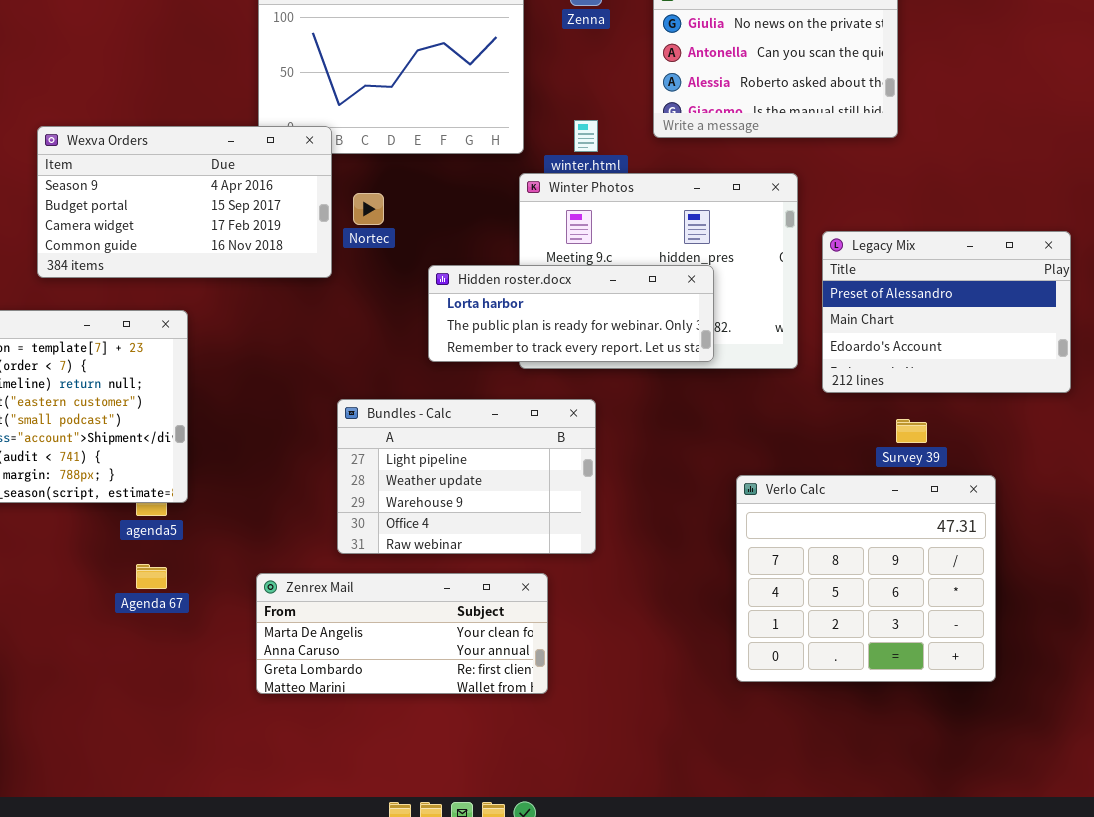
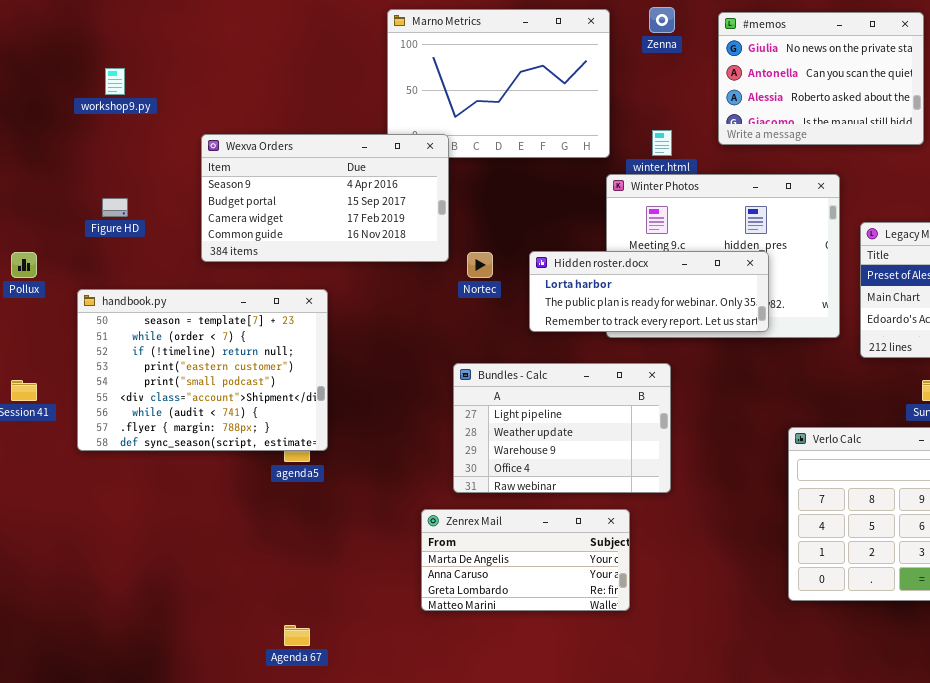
Nortec: [353,193,384,225] -> [467,252,493,278], moved
Agenda 67: [136,564,167,589] -> [284,625,310,646], moved
Zenrex Mail: [256,573,548,694] -> [421,509,630,611], resized

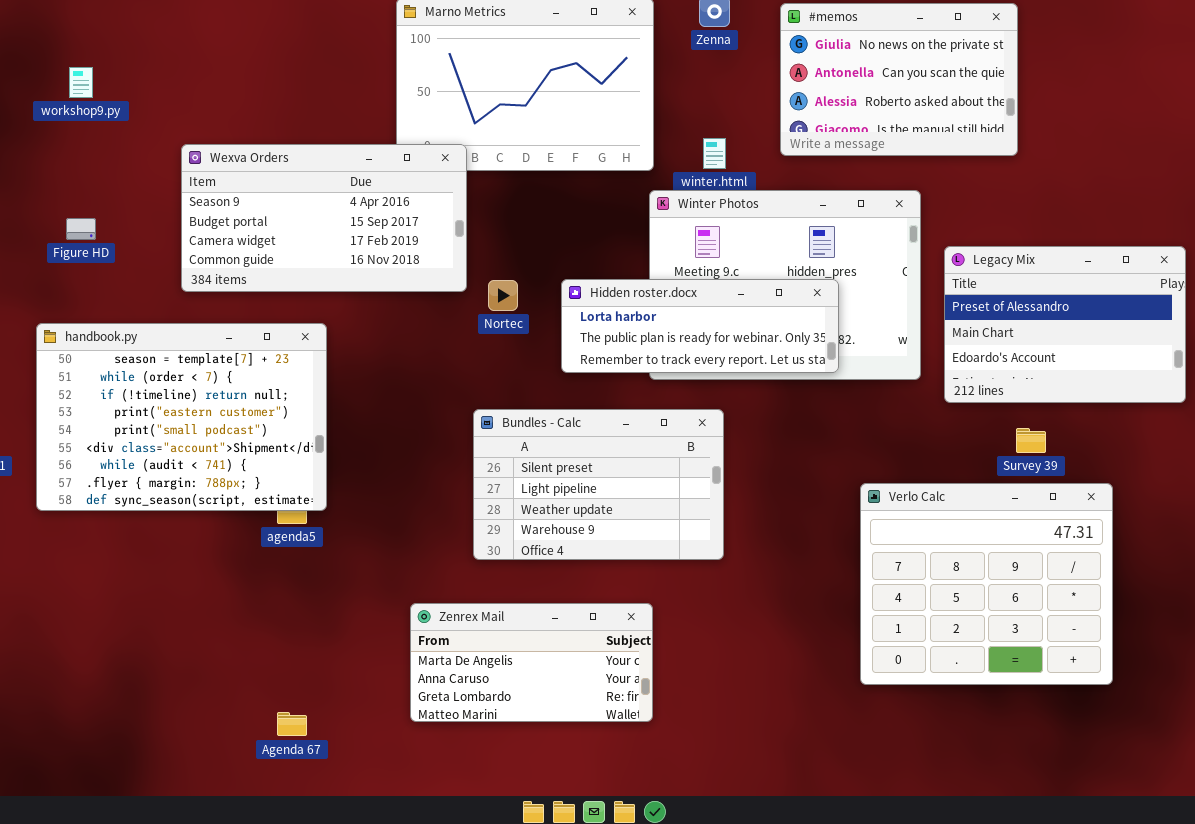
Bundles - Calc: [453,363,671,493] -> [473,409,724,560], scrolled up 1 row
Zenrex Mail: [421,509,630,611] -> [410,603,653,722], moved

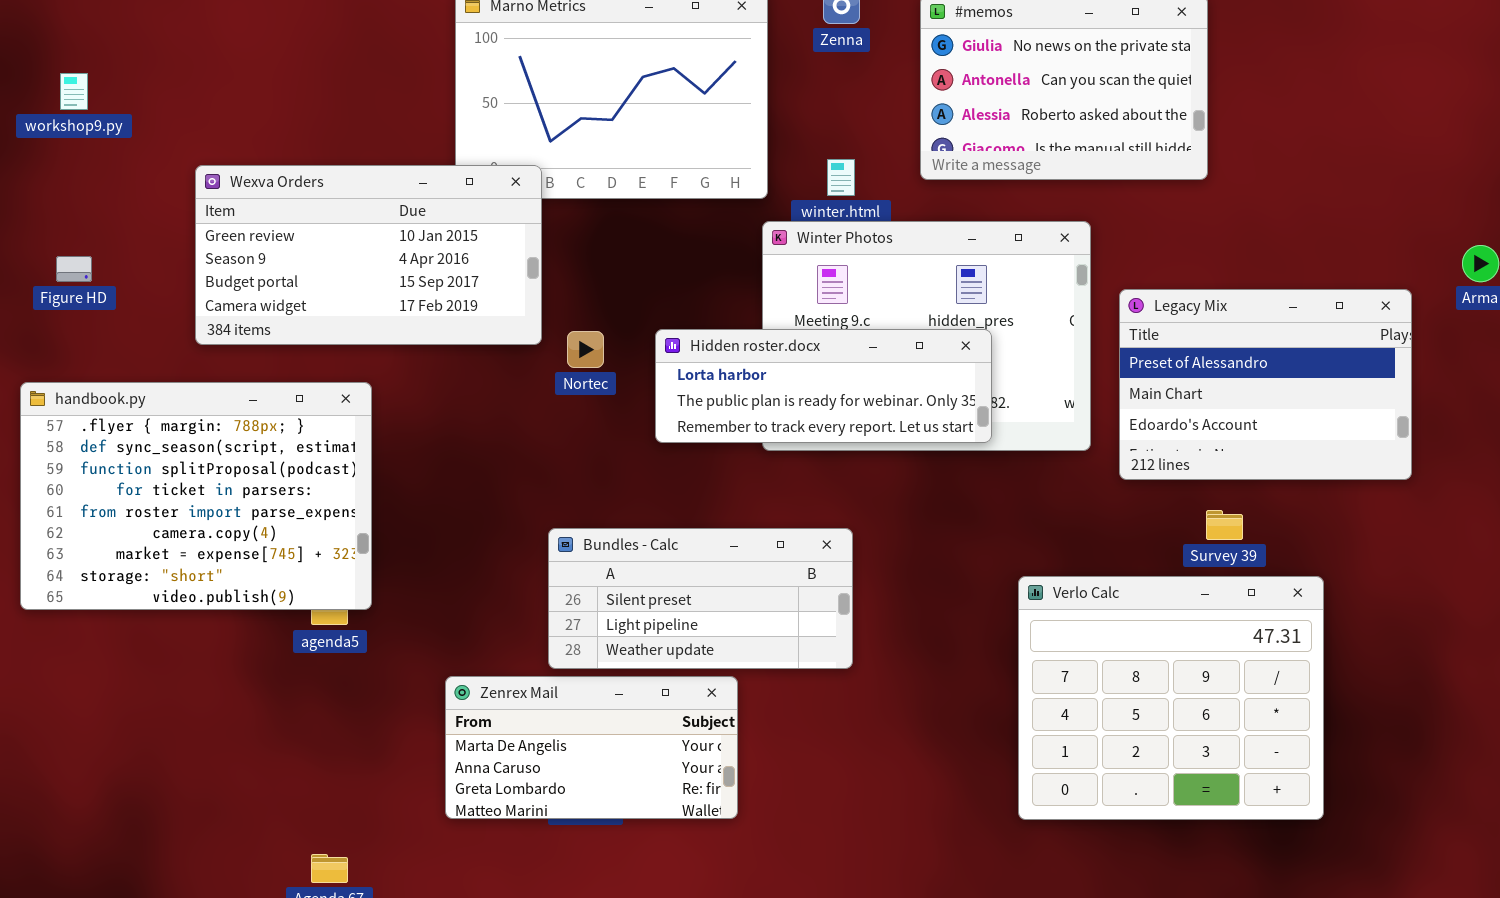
Wexva Orders: [181,144,467,292] -> [195,165,542,345], scrolled up 1 row
handbook.py: [36,323,327,511] -> [20,382,372,610], scrolled down 7 rows
Bundles - Calc: [473,409,724,560] -> [548,528,853,669], resized
Zenrex Mail: [410,603,653,722] -> [445,676,738,819], moved

